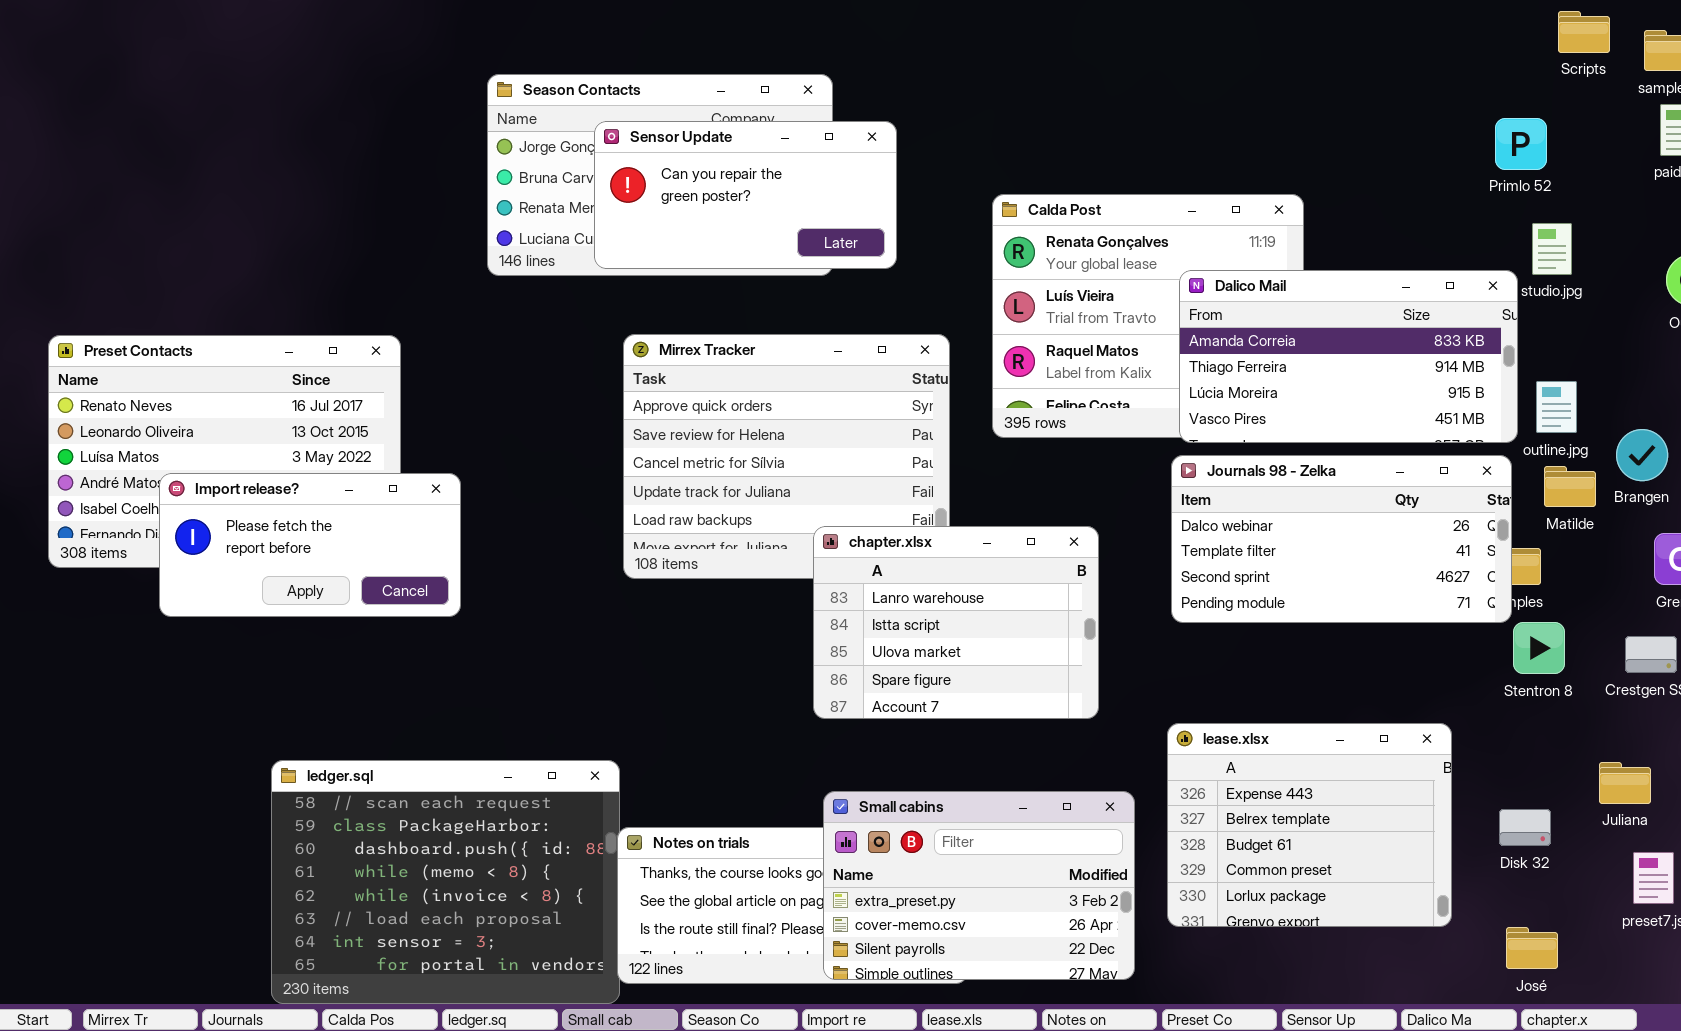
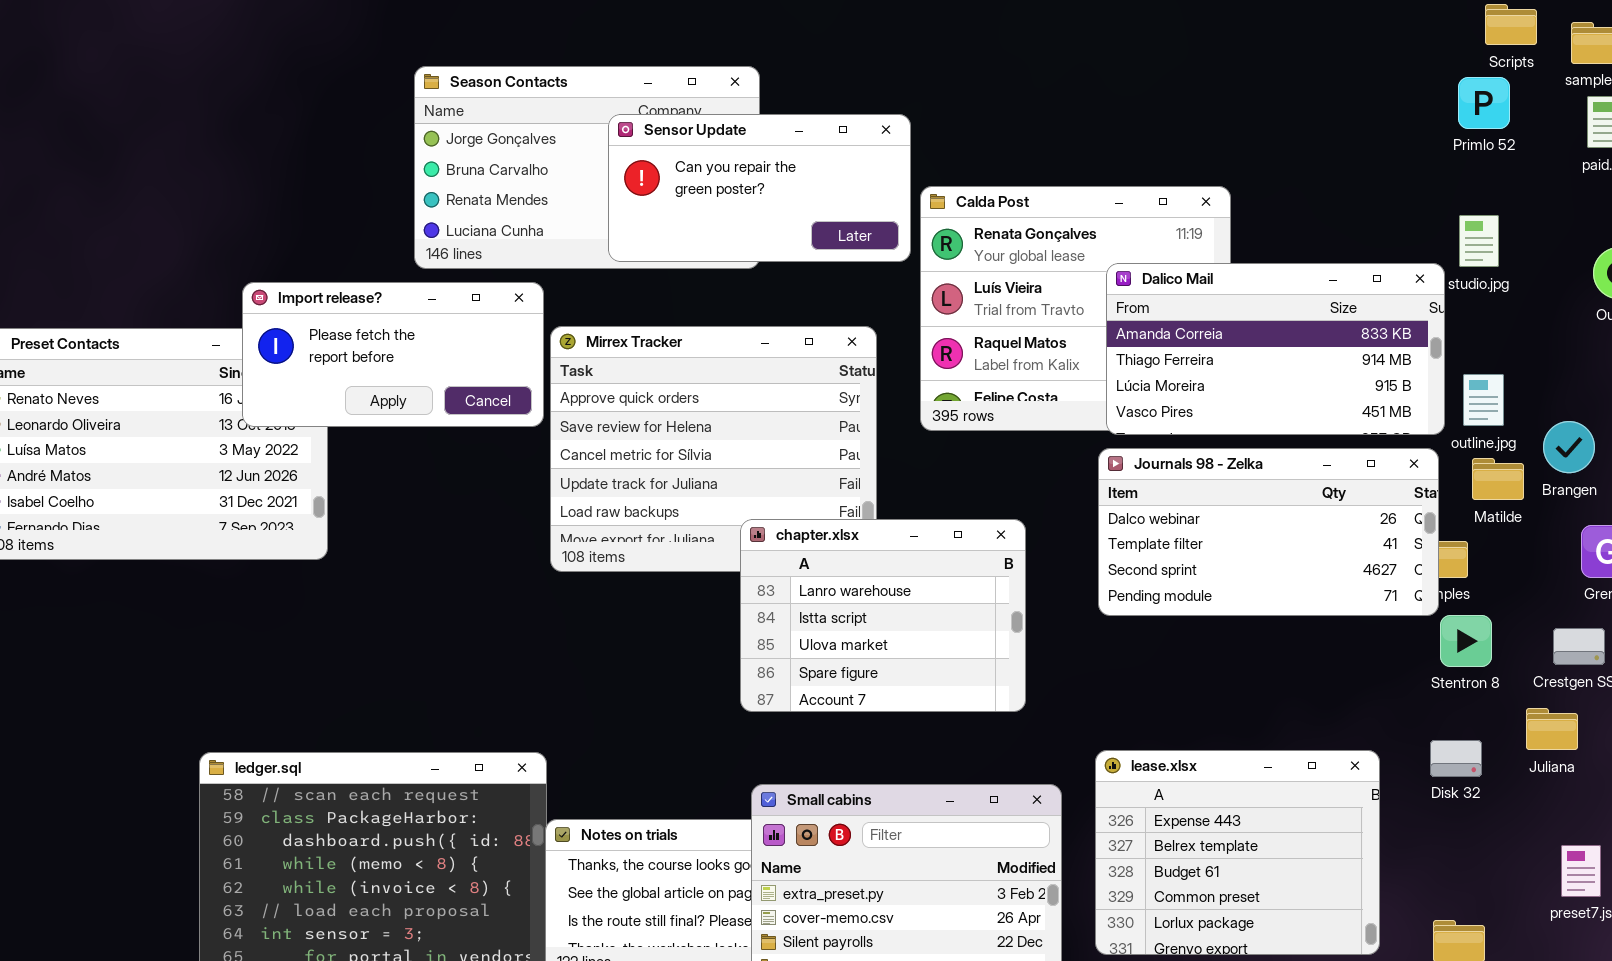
Primlo 52: [1495,118,1547,170] -> [1458,77,1510,129], moved
Sensor Update: [594,121,897,269] -> [608,114,911,262], moved
Import release?: [159,473,461,617] -> [242,282,544,427], moved
lease.xlsx: [1167,723,1452,927] -> [1095,750,1380,955], moved
Juliana: [1599,762,1651,804] -> [1526,708,1578,750], moved
Disk 32: [1499,809,1551,846] -> [1430,740,1482,777], moved

